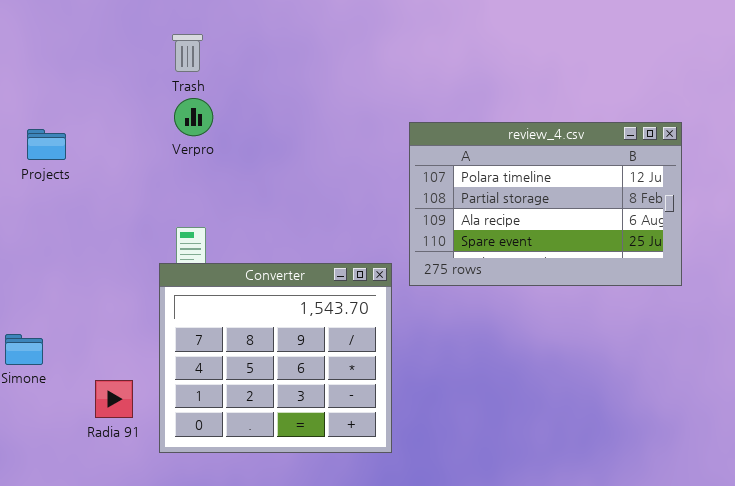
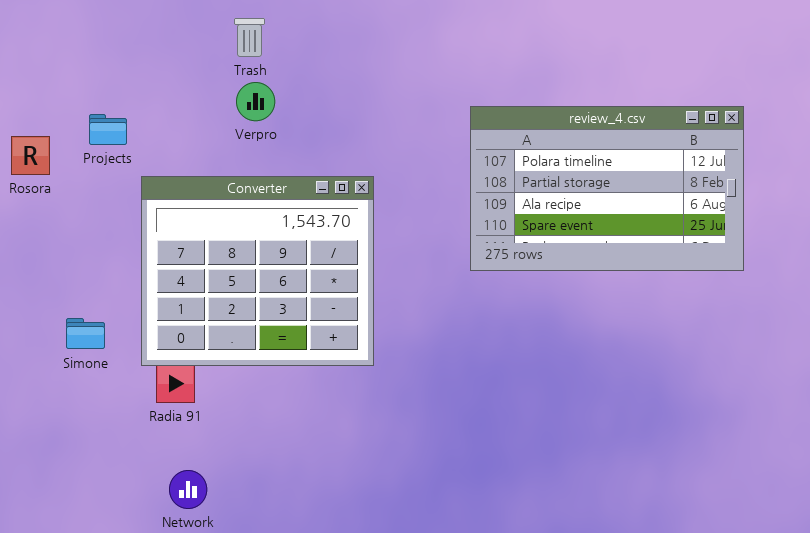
Converter: [159,263,392,453] -> [141,176,374,366], moved

